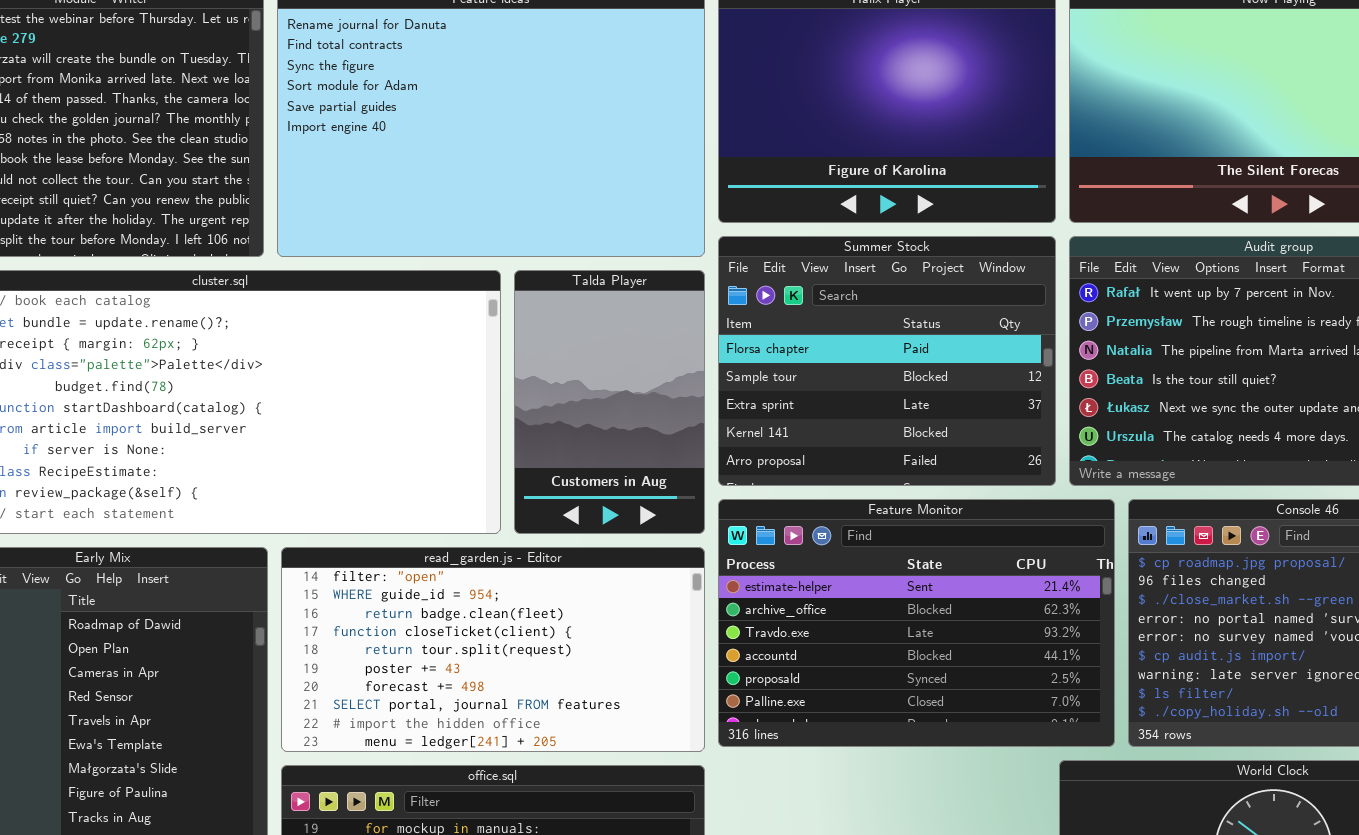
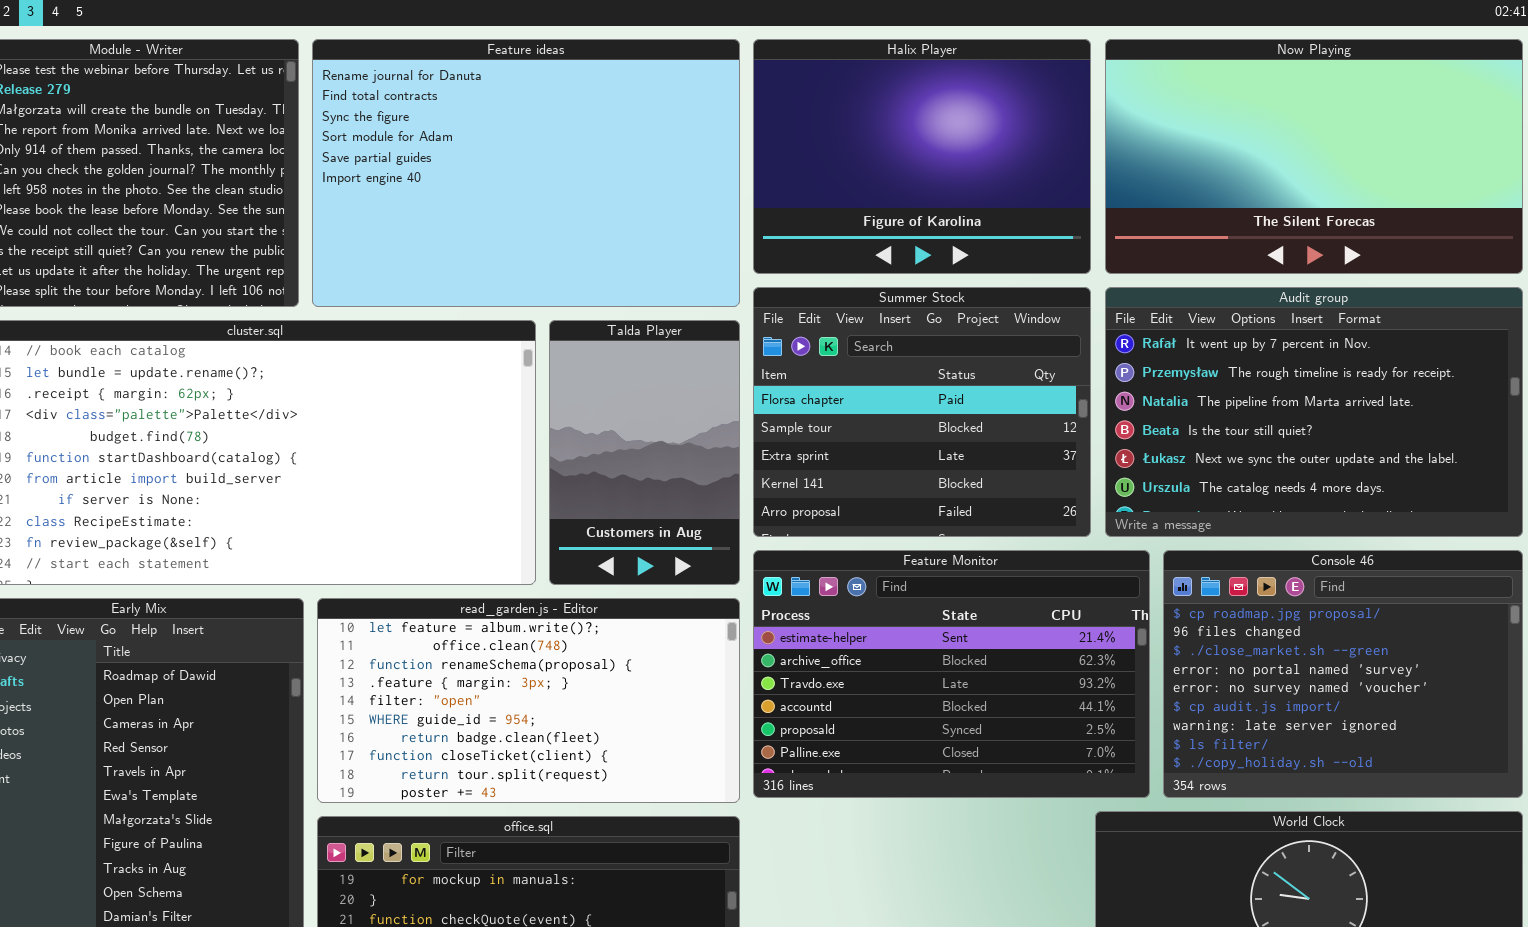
read_garden.js - Editor: [281,547,705,752] -> [317,598,740,803], scrolled up 4 rows

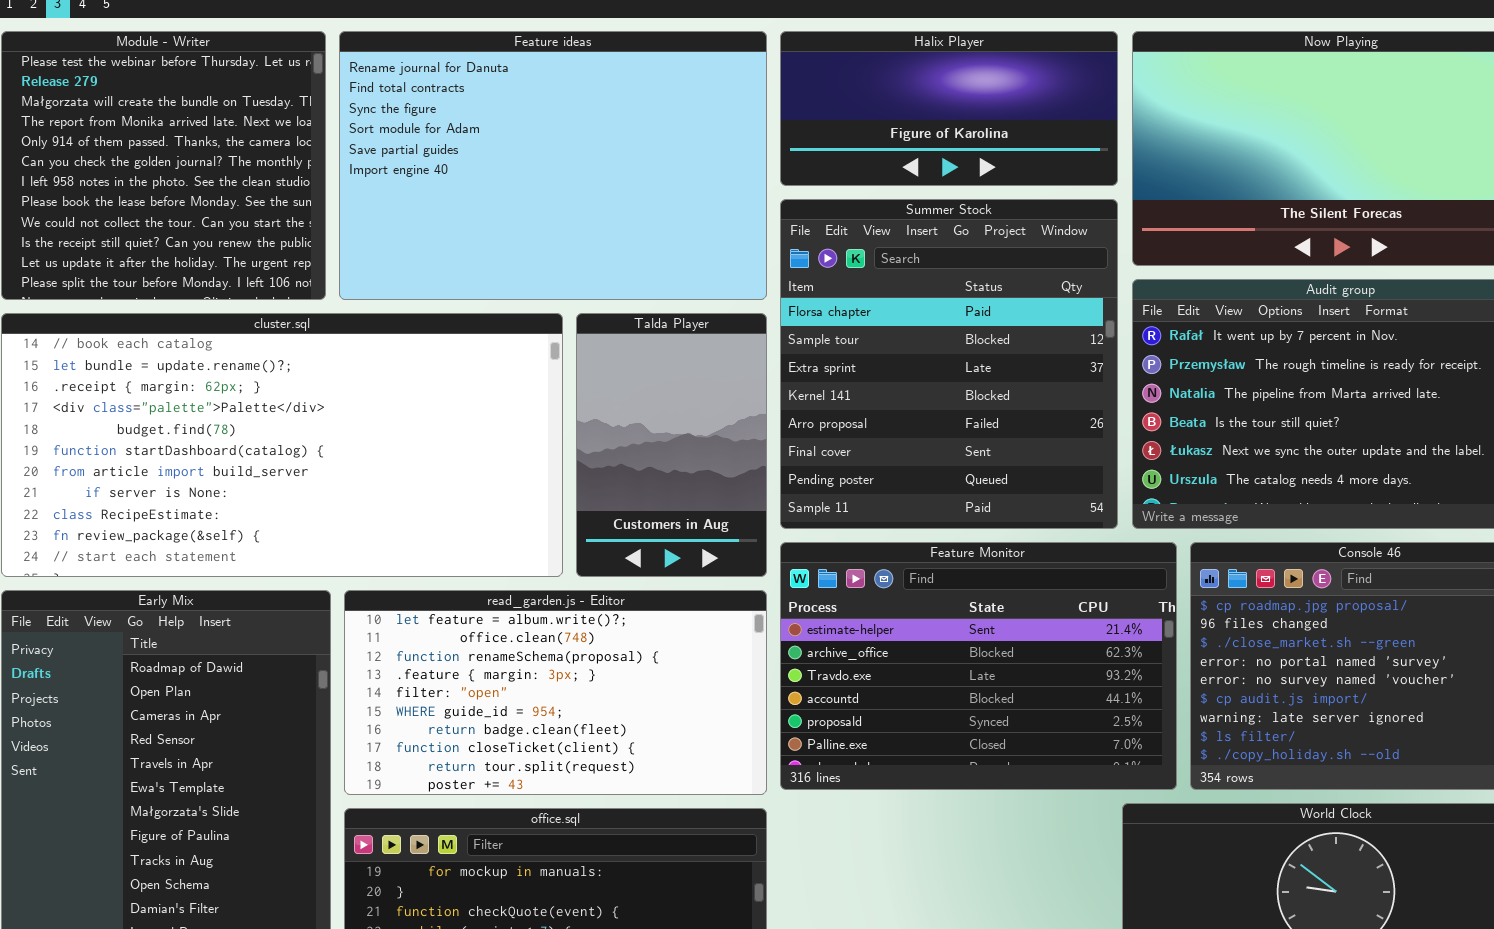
Halix Player: [753,39,1091,274] -> [780,31,1118,186], resized
Summer Stock: [753,287,1091,537] -> [780,199,1118,529], resized

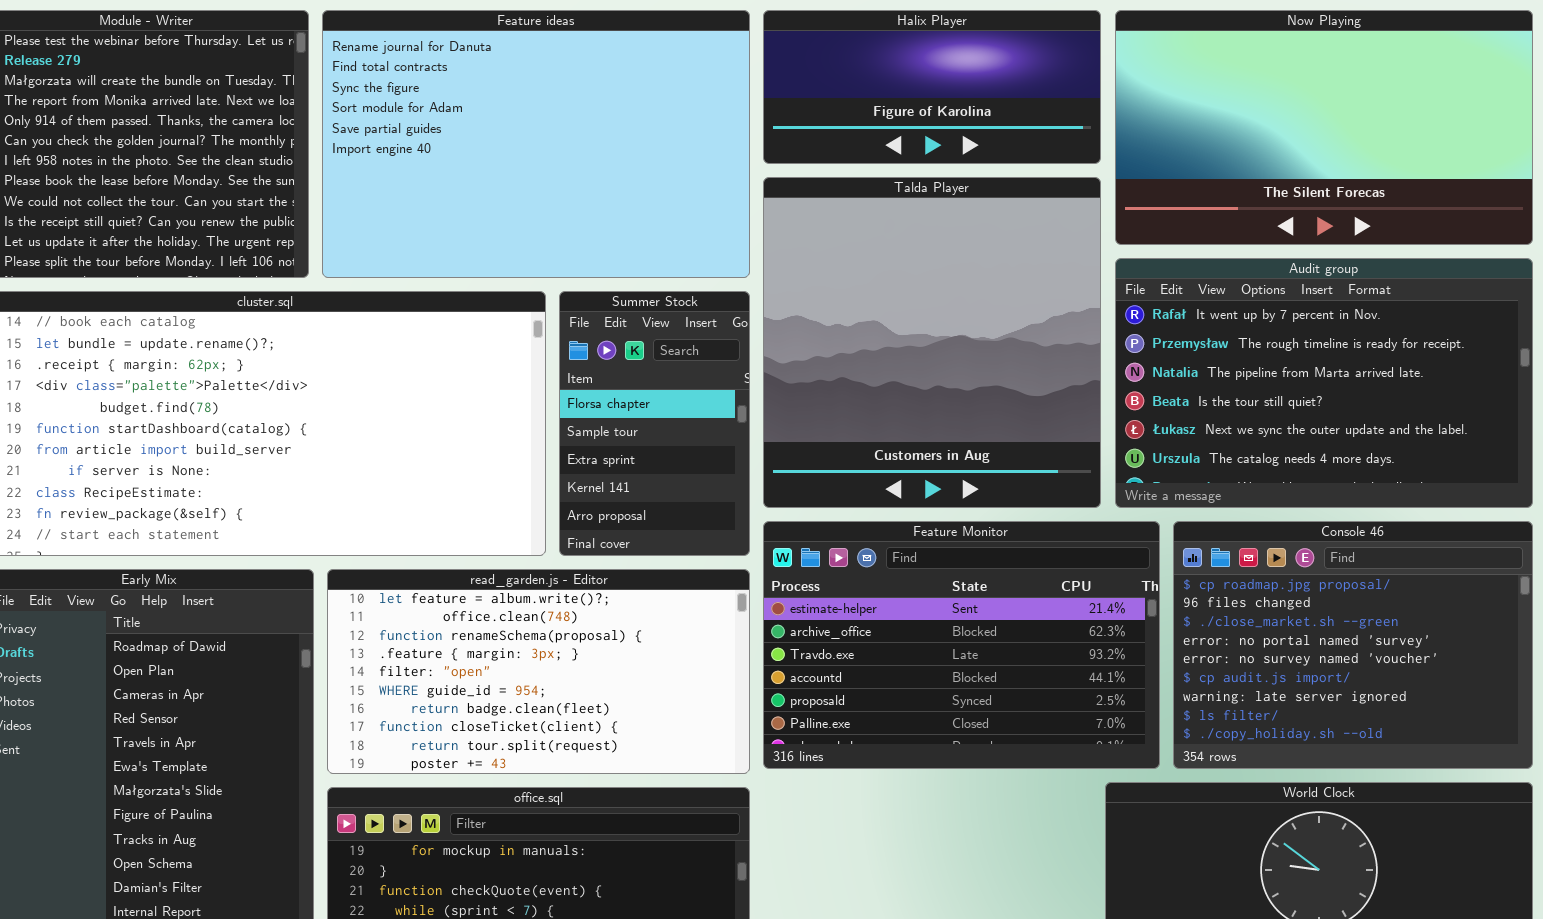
Summer Stock: [780,199,1118,529] -> [559,291,750,556], moved, resized
Talda Player: [576,313,767,577] -> [763,177,1101,508], moved, resized

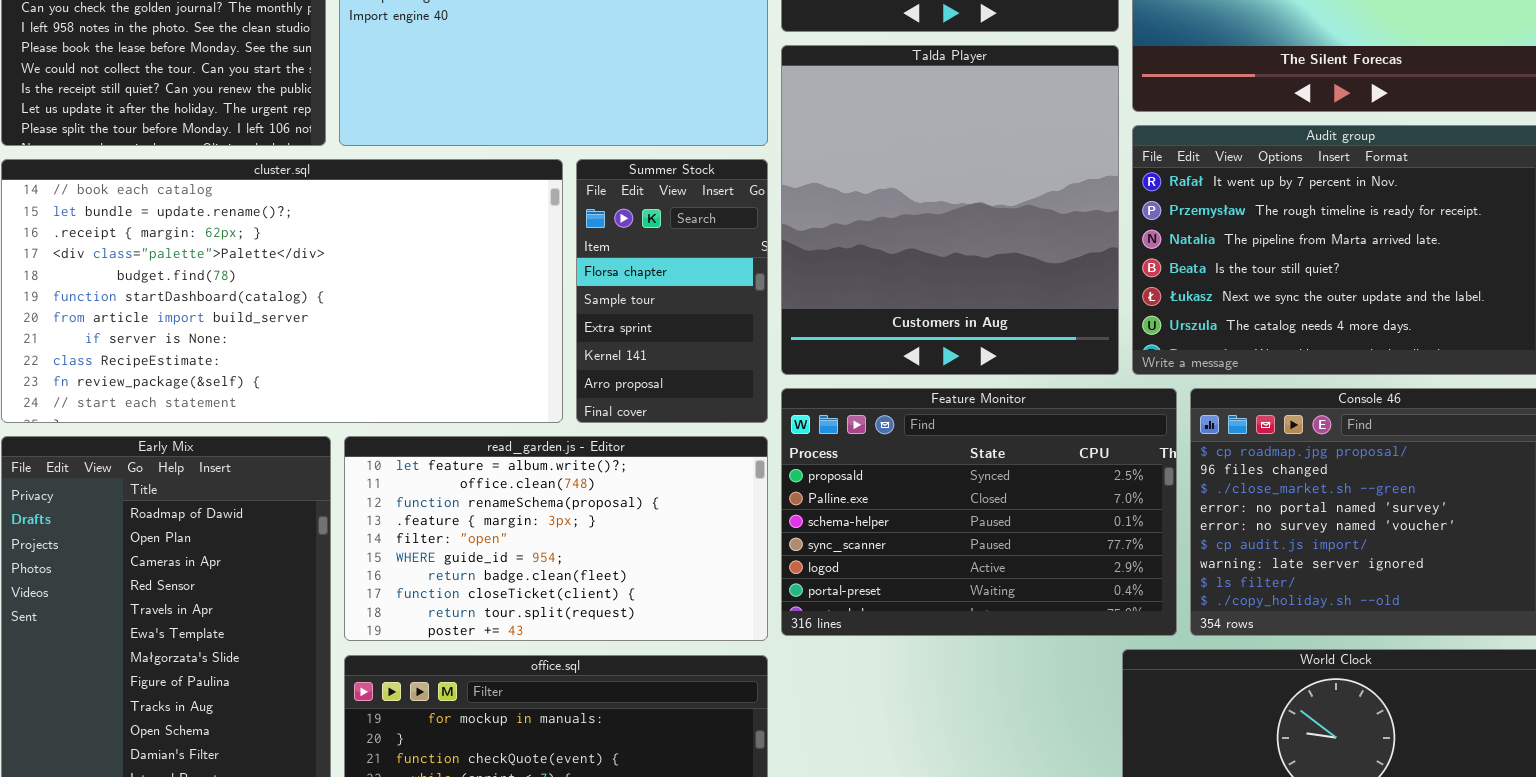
Feature Monitor: [763,521,1160,769] -> [781,388,1177,636], scrolled down 4 rows

